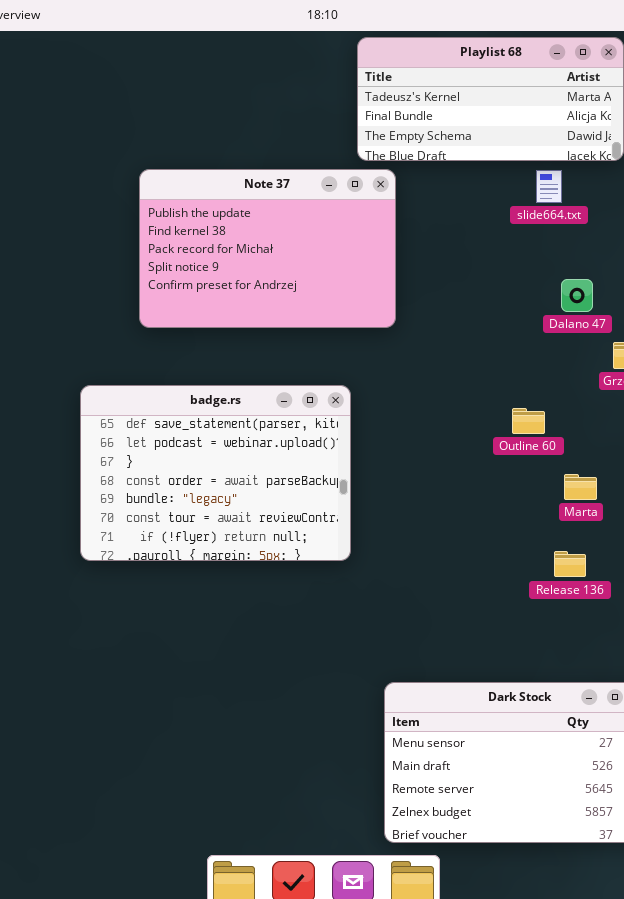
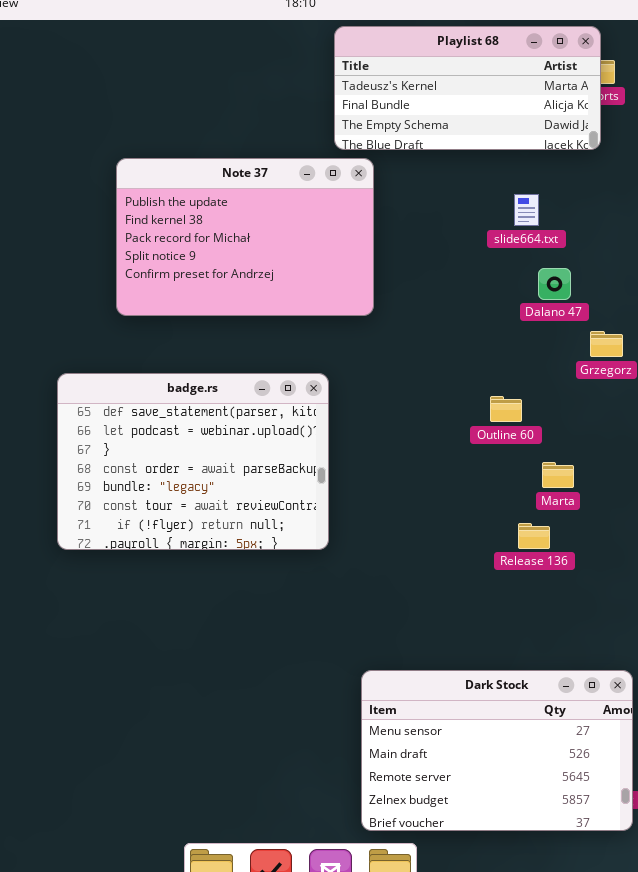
slide664.txt: [536,170,562,203] -> [514,194,539,226], moved
Release 136: [554,551,586,577] -> [518,523,550,549], moved

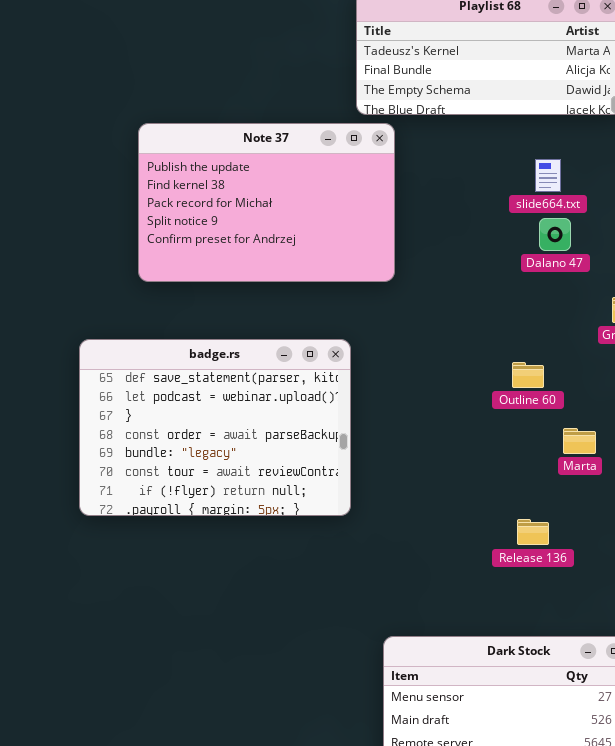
Dalano 47: [538,268,571,300] -> [539,218,571,251], moved
Release 136: [518,523,550,549] -> [517,519,549,545], moved

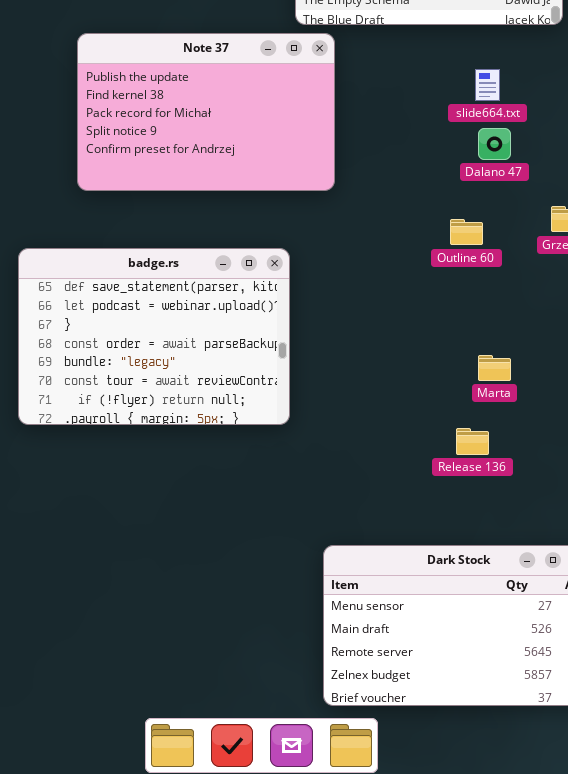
Outline 60: [512,362,544,388] -> [450,219,483,245], moved
Marta: [563,428,596,454] -> [478,355,511,381], moved

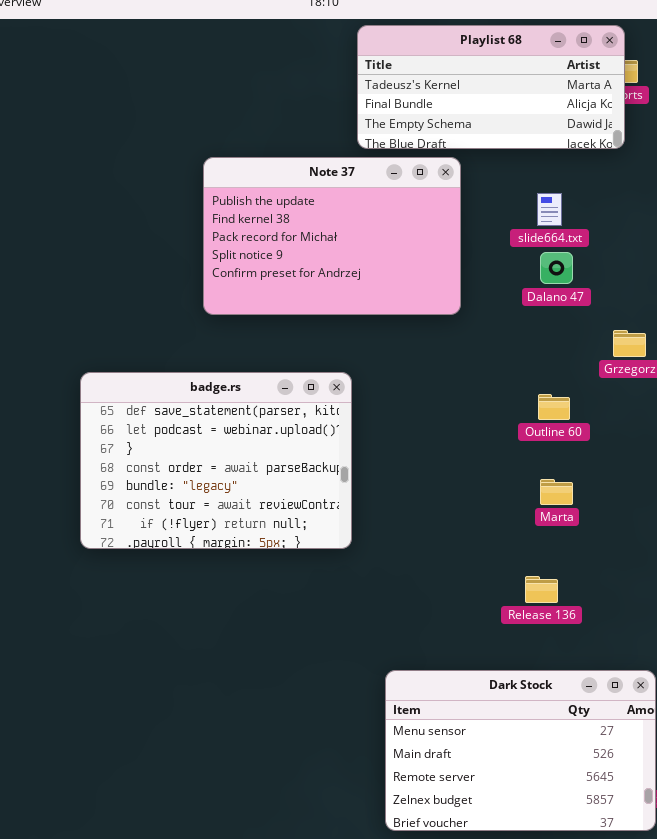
Note 37: [77,33,335,191] -> [203,157,461,315], moved
Outline 60: [450,219,483,245] -> [538,394,570,420], moved
Release 136: [456,428,489,455] -> [525,576,558,603], moved

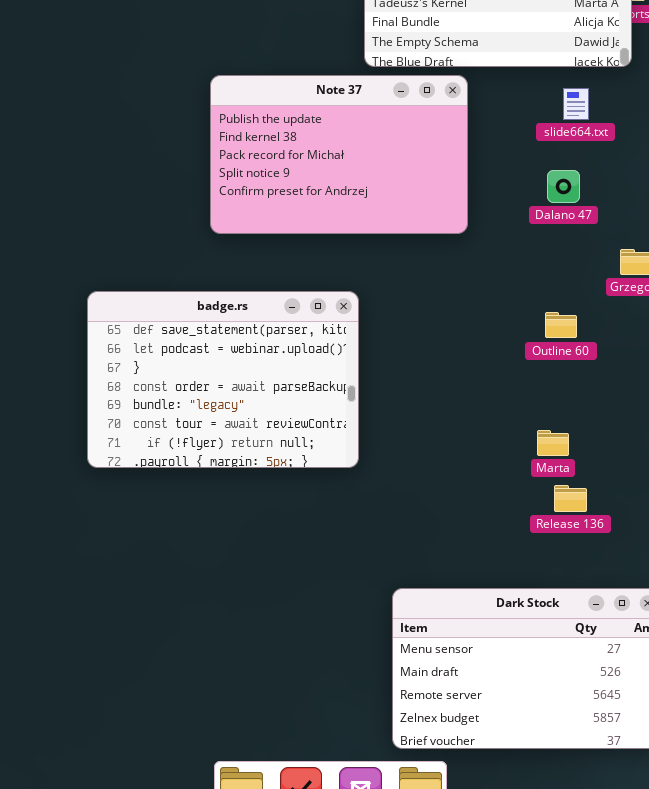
slide664.txt: [537,193,562,226] -> [563,88,589,120], moved
Marta: [540,479,573,505] -> [537,430,569,456], moved
Release 136: [525,576,558,603] -> [554,485,587,512], moved

